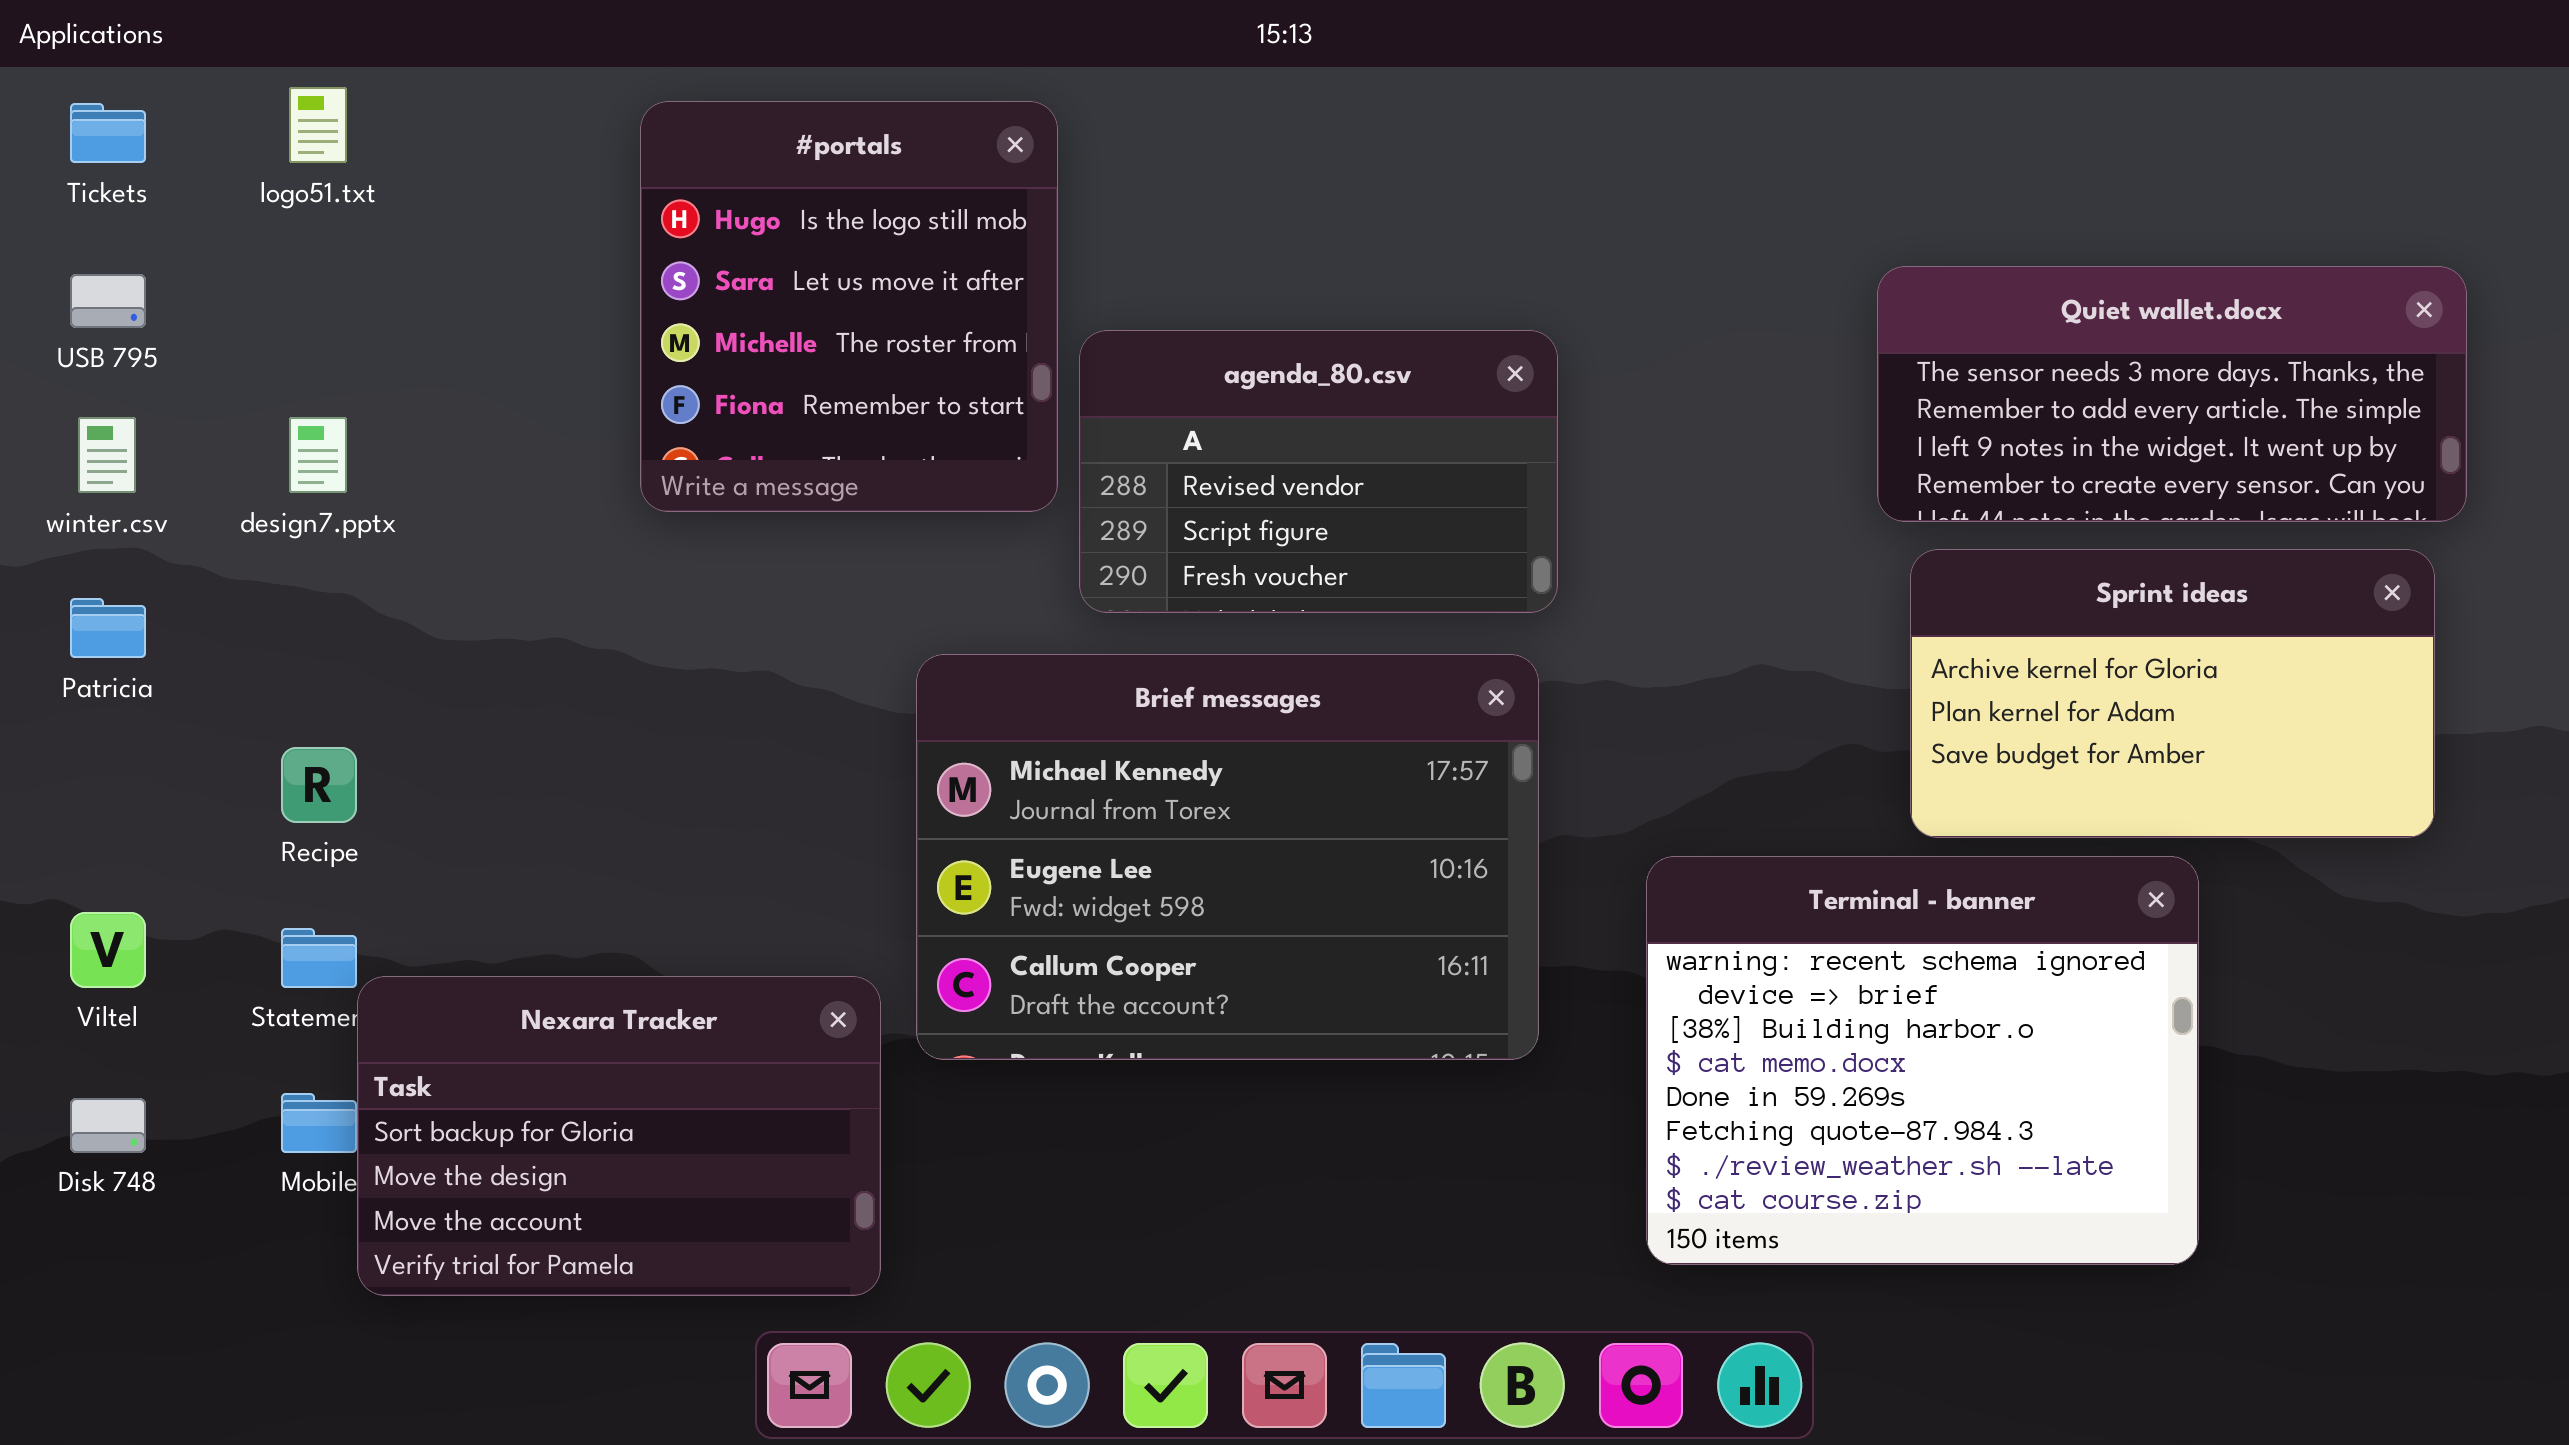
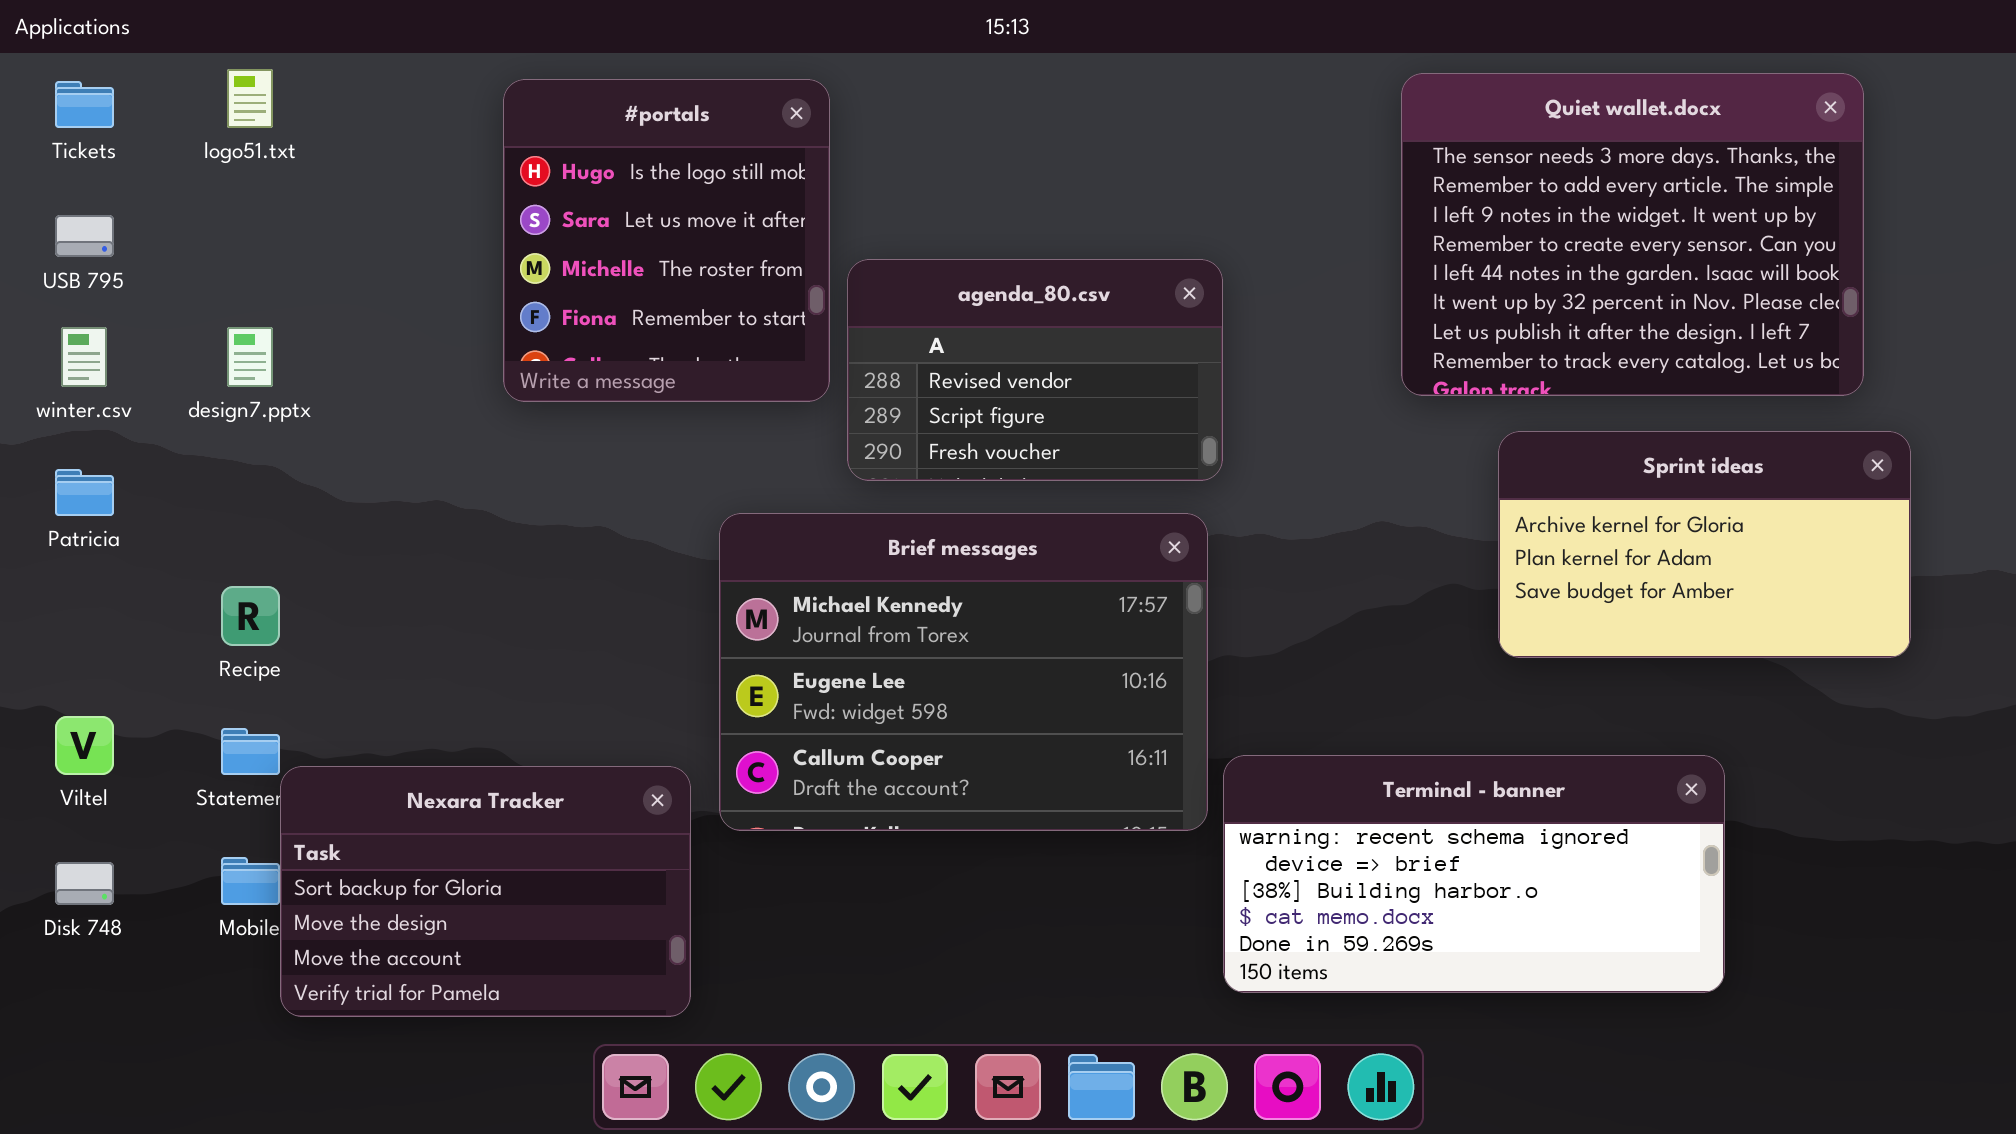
Quiet wallet.docx: [1877,266,2467,522] -> [1401,73,1864,396], moved, resized
Terminal - banner: [1646,856,2199,1265] -> [1223,755,1725,993], resized

